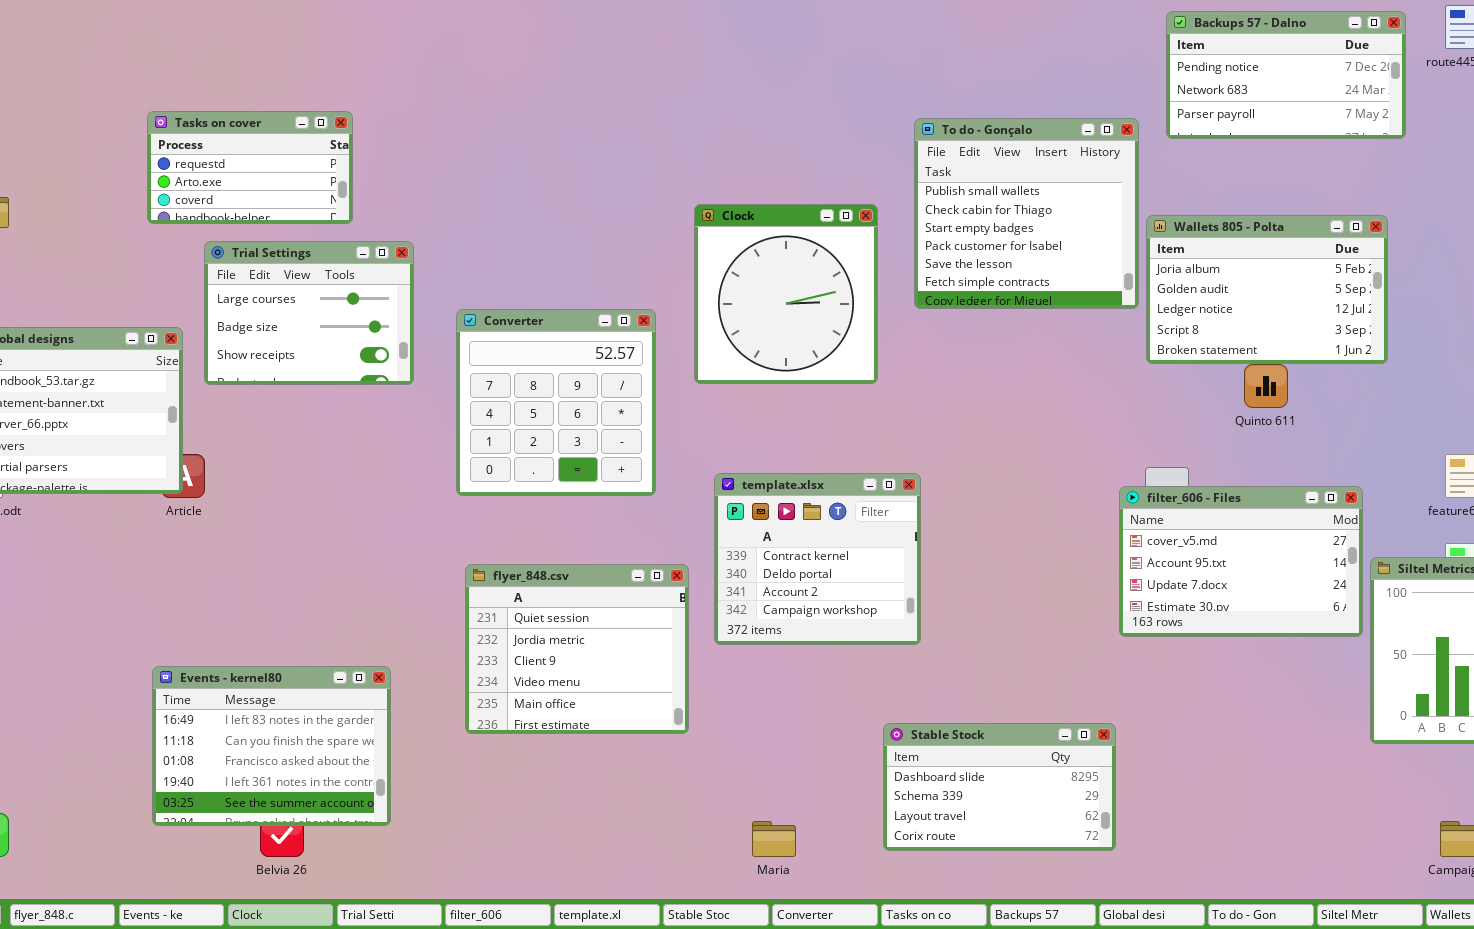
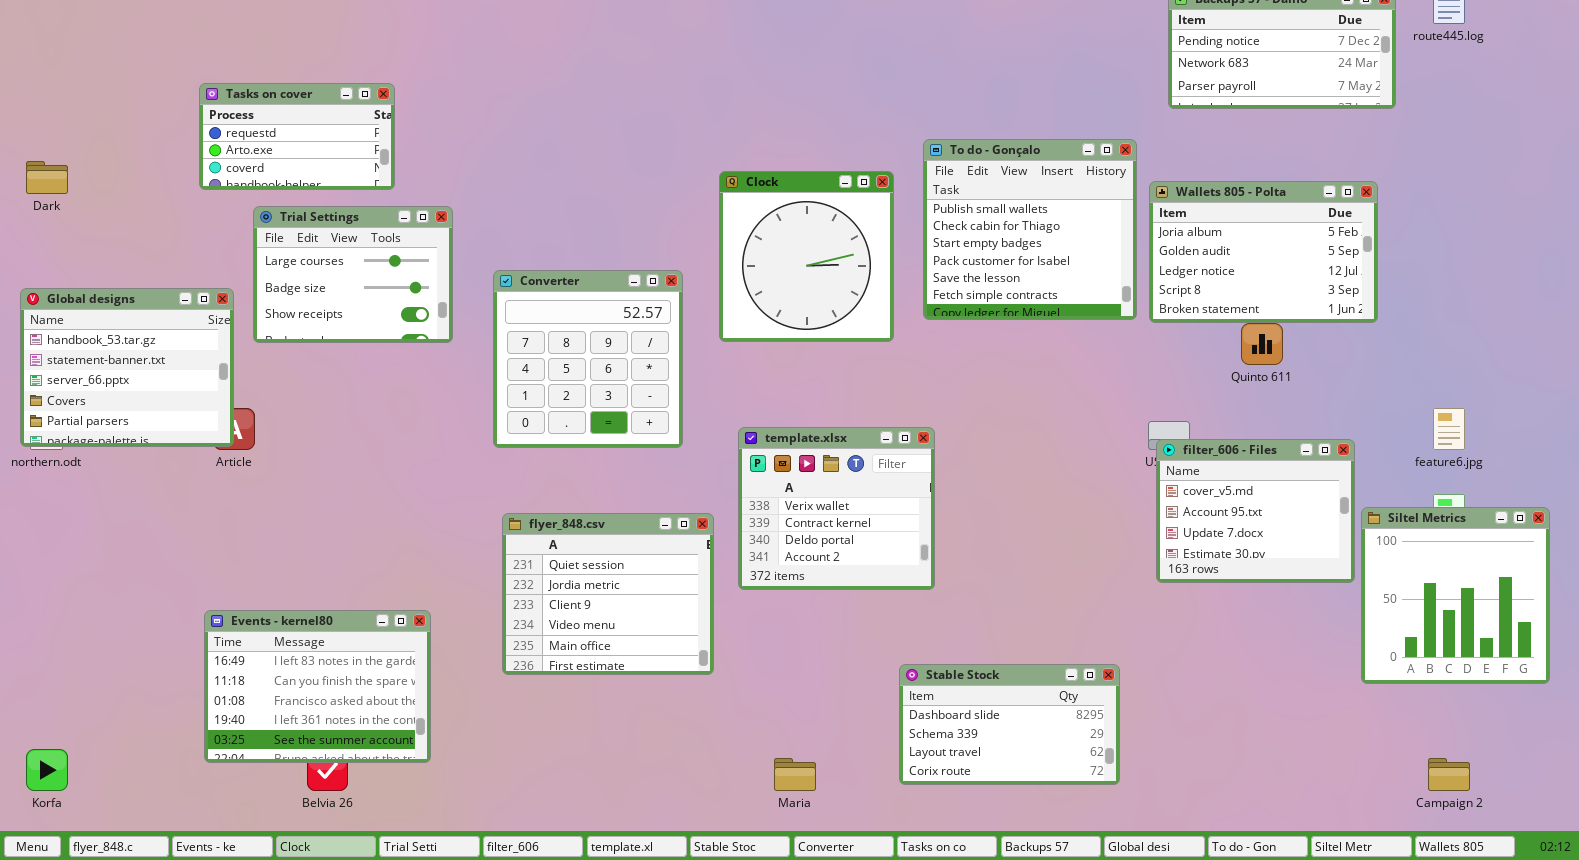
To do - Gonçalo: [914,118,1139,309] -> [923,139,1137,320], moved
template.xlsx: [714,473,921,645] -> [738,427,935,590], scrolled up 1 row
filter_606 - Files: [1119,486,1363,637] -> [1156,439,1355,583], resized

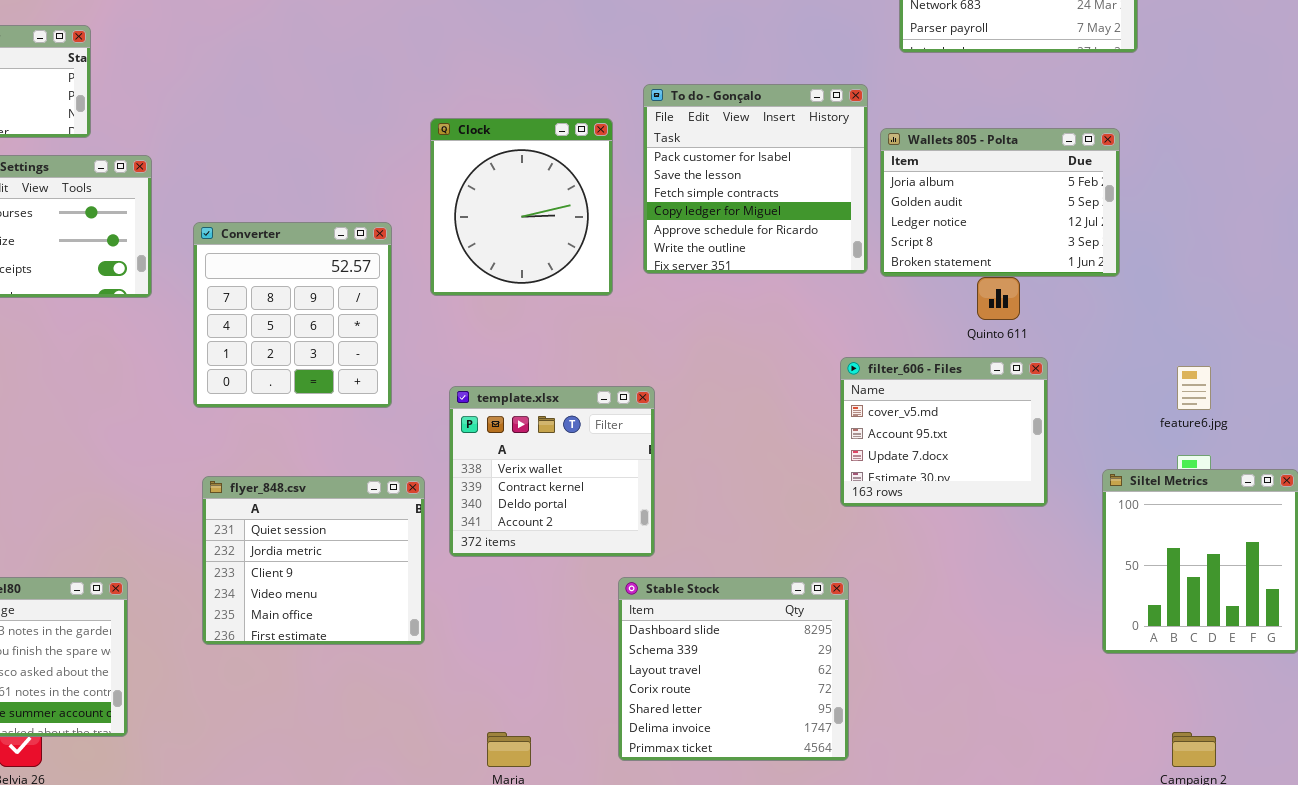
To do - Gonçalo: [923,139,1137,320] -> [643,84,868,274], scrolled down 3 rows
filter_606 - Files: [1156,439,1355,583] -> [840,357,1048,507], moved
Stable Stock: [899,664,1120,785] -> [618,577,849,761], resized

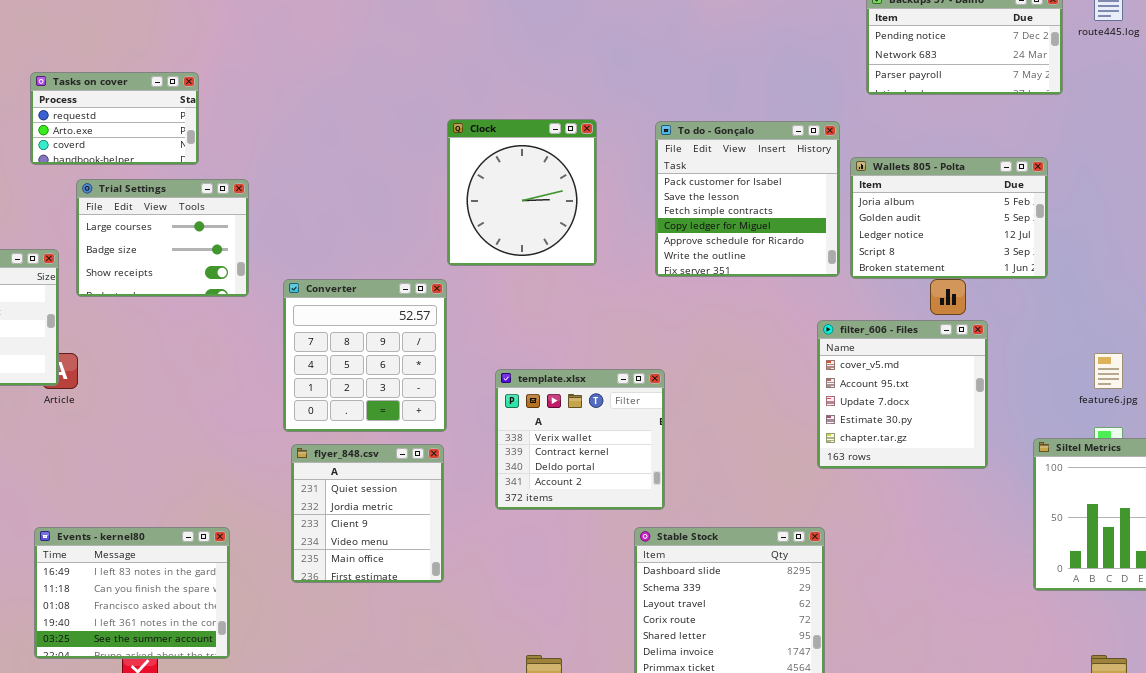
Clock: [430,118,613,296] -> [447,119,597,266], moved
Converter: [193,222,392,408] -> [283,279,447,432], moved
filter_606 - Files: [840,357,1048,507] -> [817,320,988,469], resized
flyer_848.csv: [202,476,425,645] -> [291,444,444,583], resized

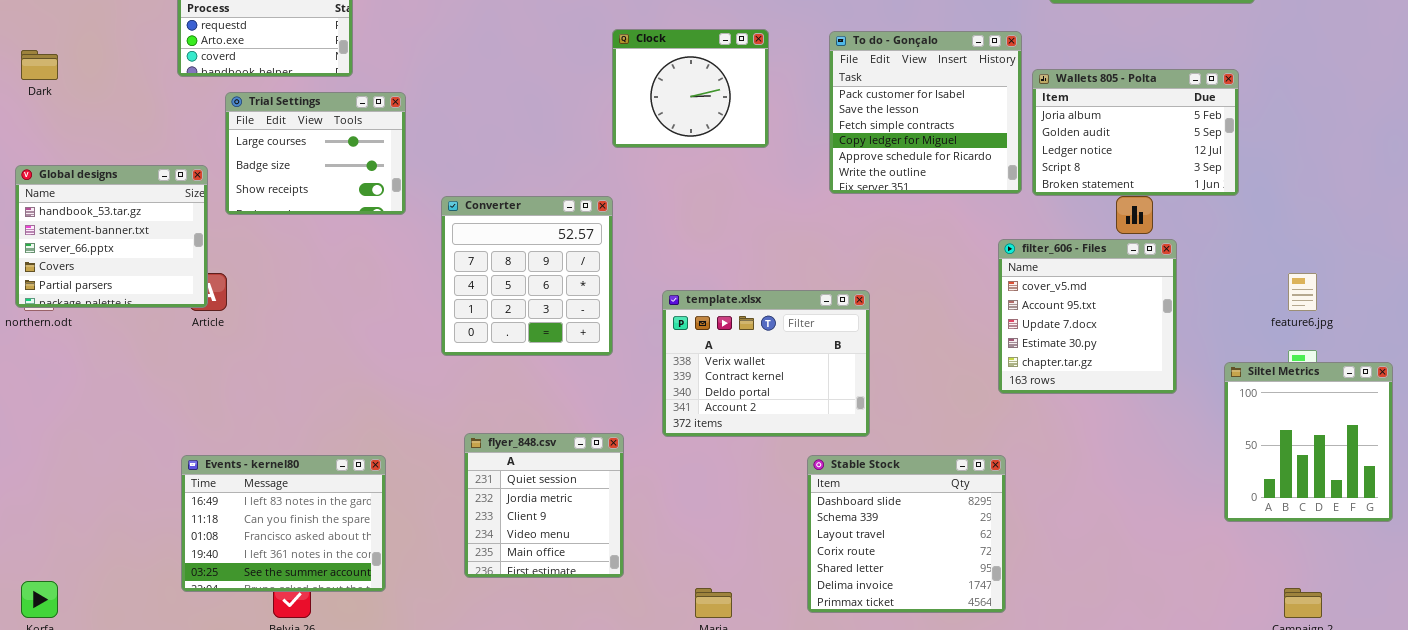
Clock: [447,119,597,266] -> [612,29,769,148], resized
template.xlsx: [495,369,665,510] -> [662,290,870,437], resized
flyer_848.csv: [291,444,444,583] -> [464,433,624,578], moved

